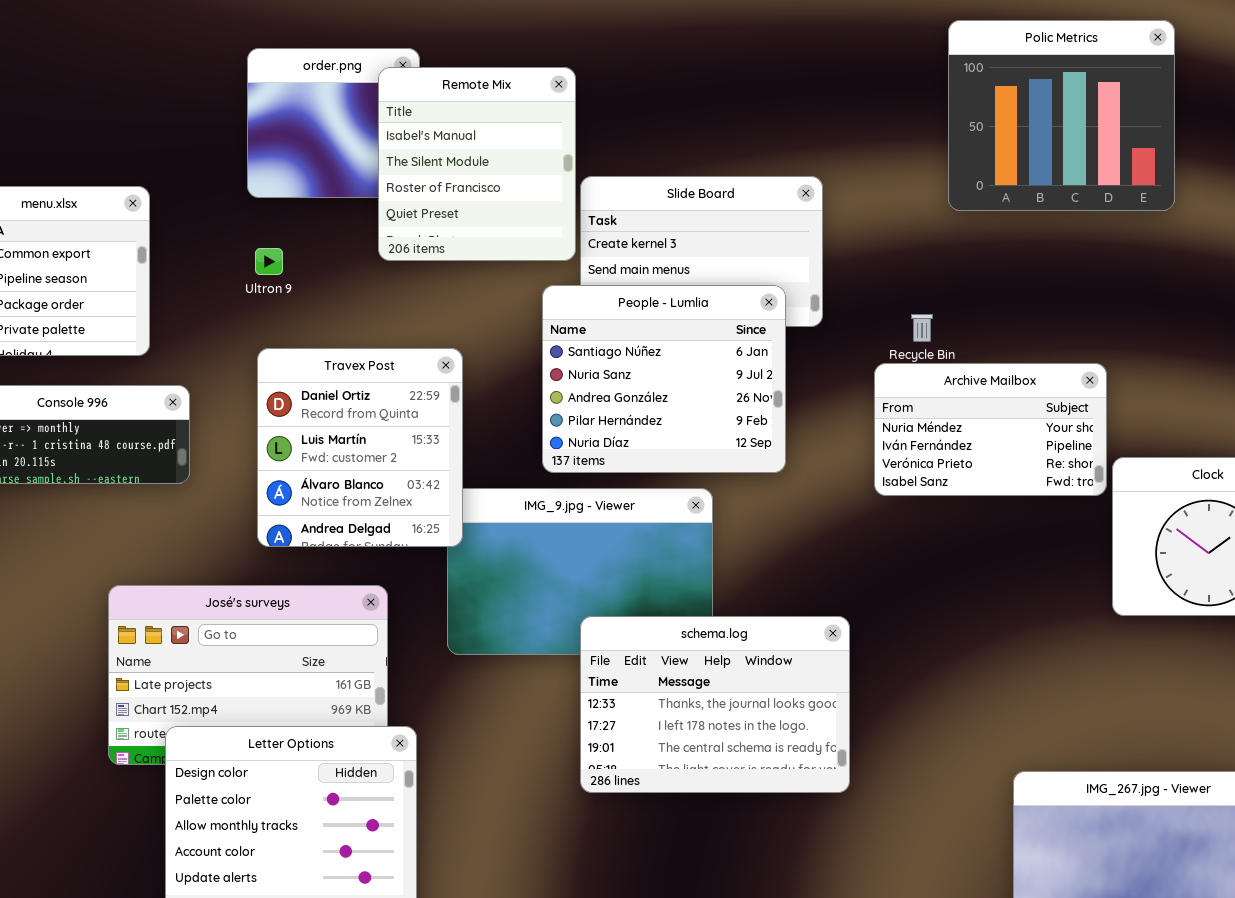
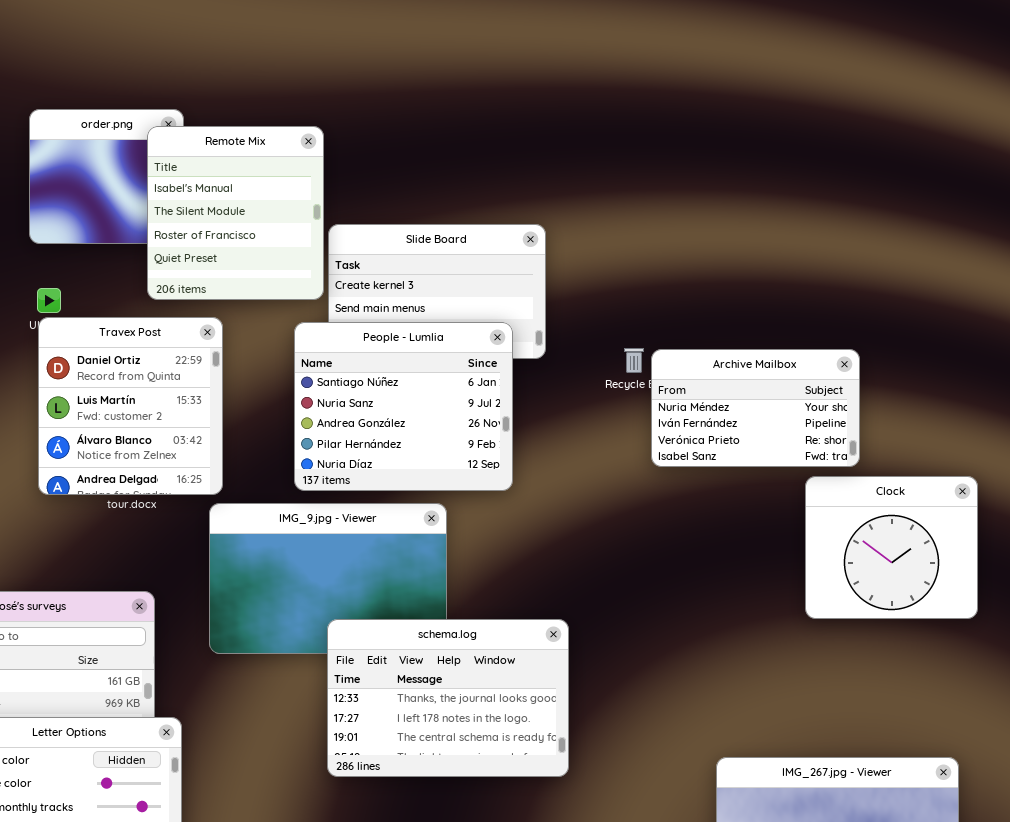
Polic Metrics: [948,20,1175,211] -> none, closed
Travex Post: [257,348,463,547] -> [38,317,223,495], moved
Archive Mailbox: [874,363,1107,496] -> [651,349,860,467], moved

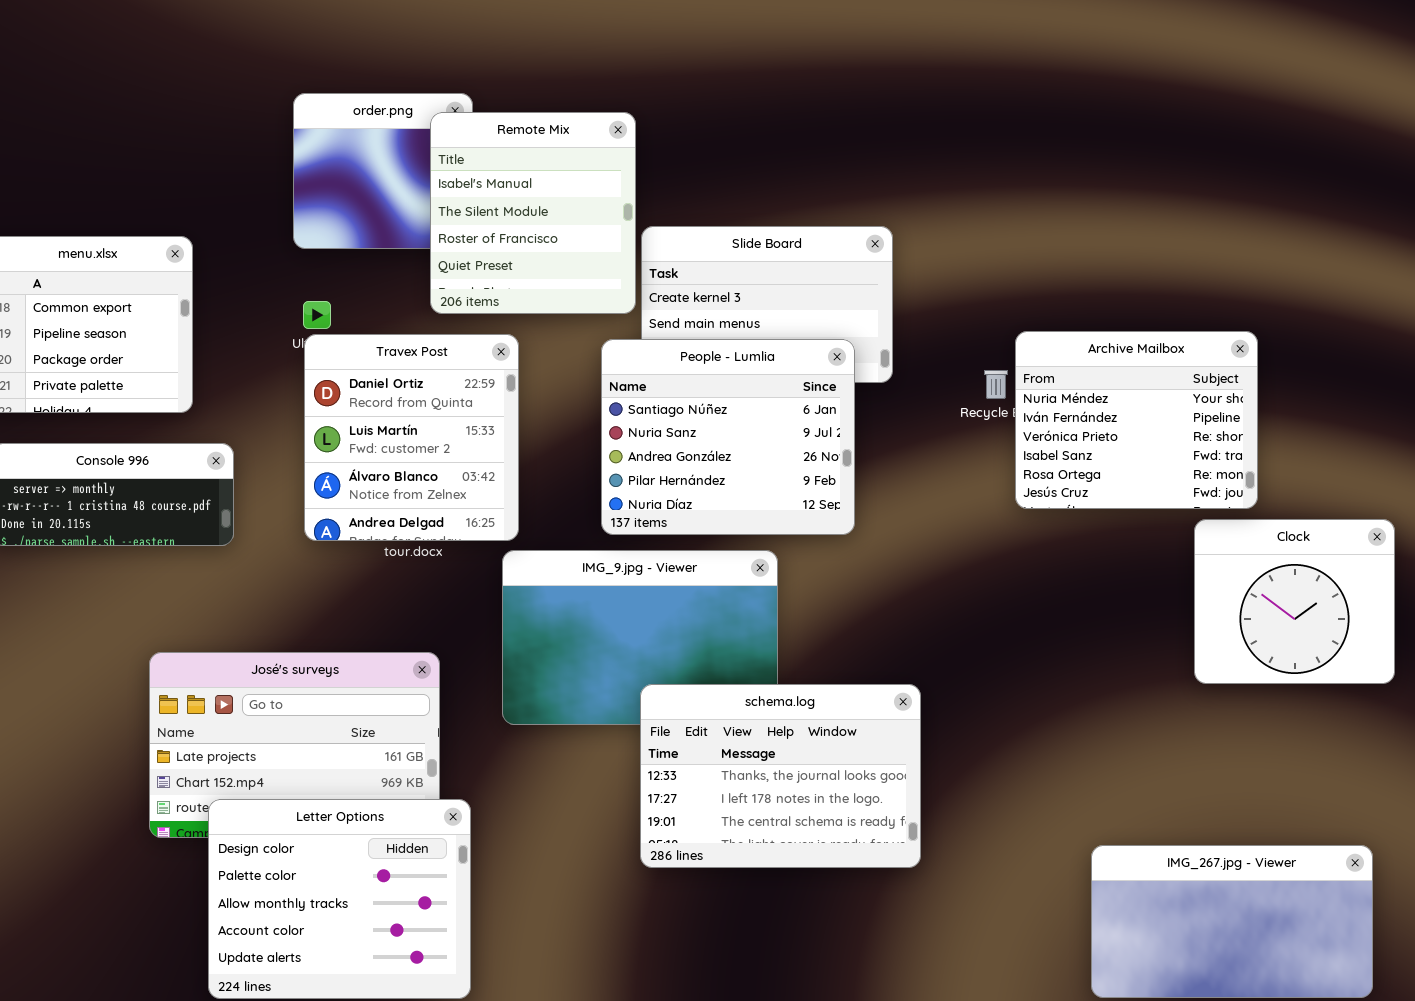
Archive Mailbox: [651,349,860,467] -> [1015,331,1258,509], resized

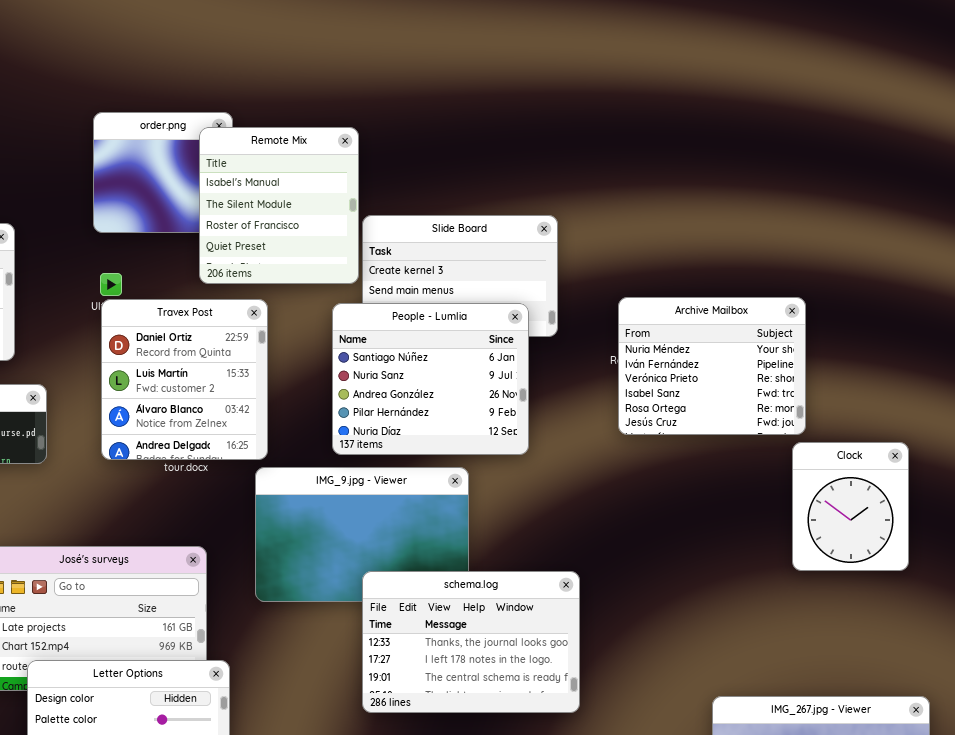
Archive Mailbox: [1015,331,1258,509] -> [618,297,806,435], moved
Clock: [1194,519,1395,684] -> [792,442,909,571], resized

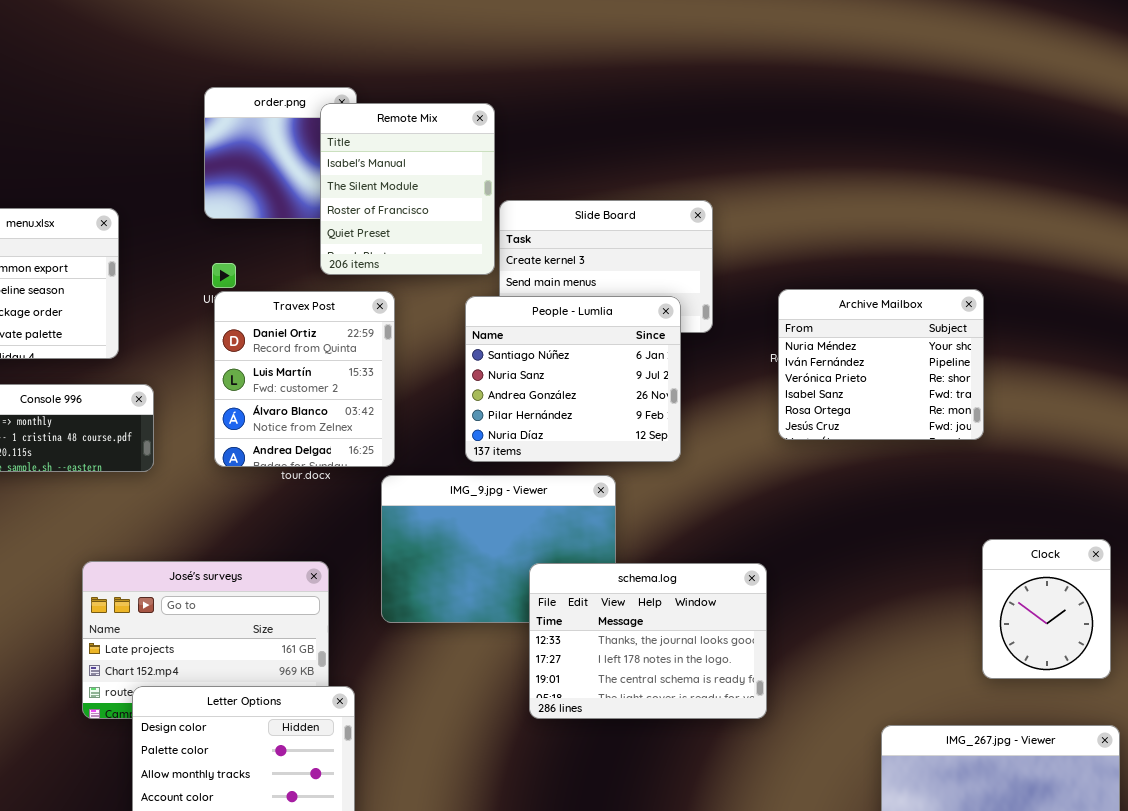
Clock: [792,442,909,571] -> [982,539,1111,679], moved
schema.log: [362,571,580,713] -> [529,563,767,719], moved

